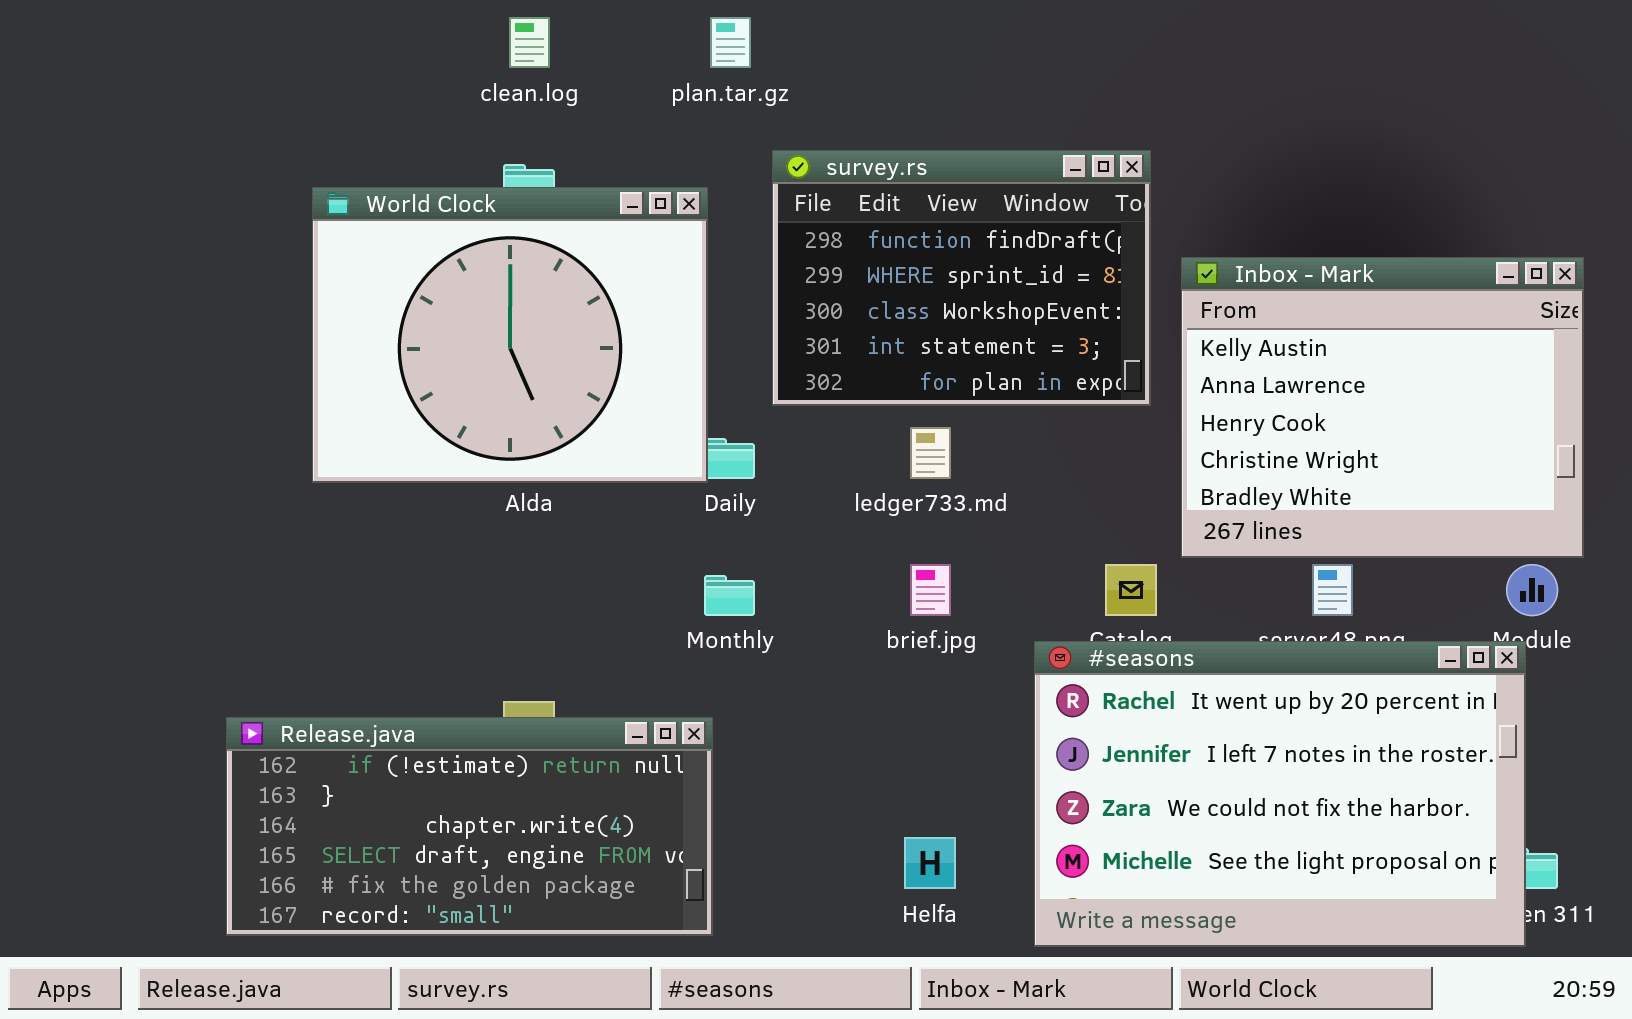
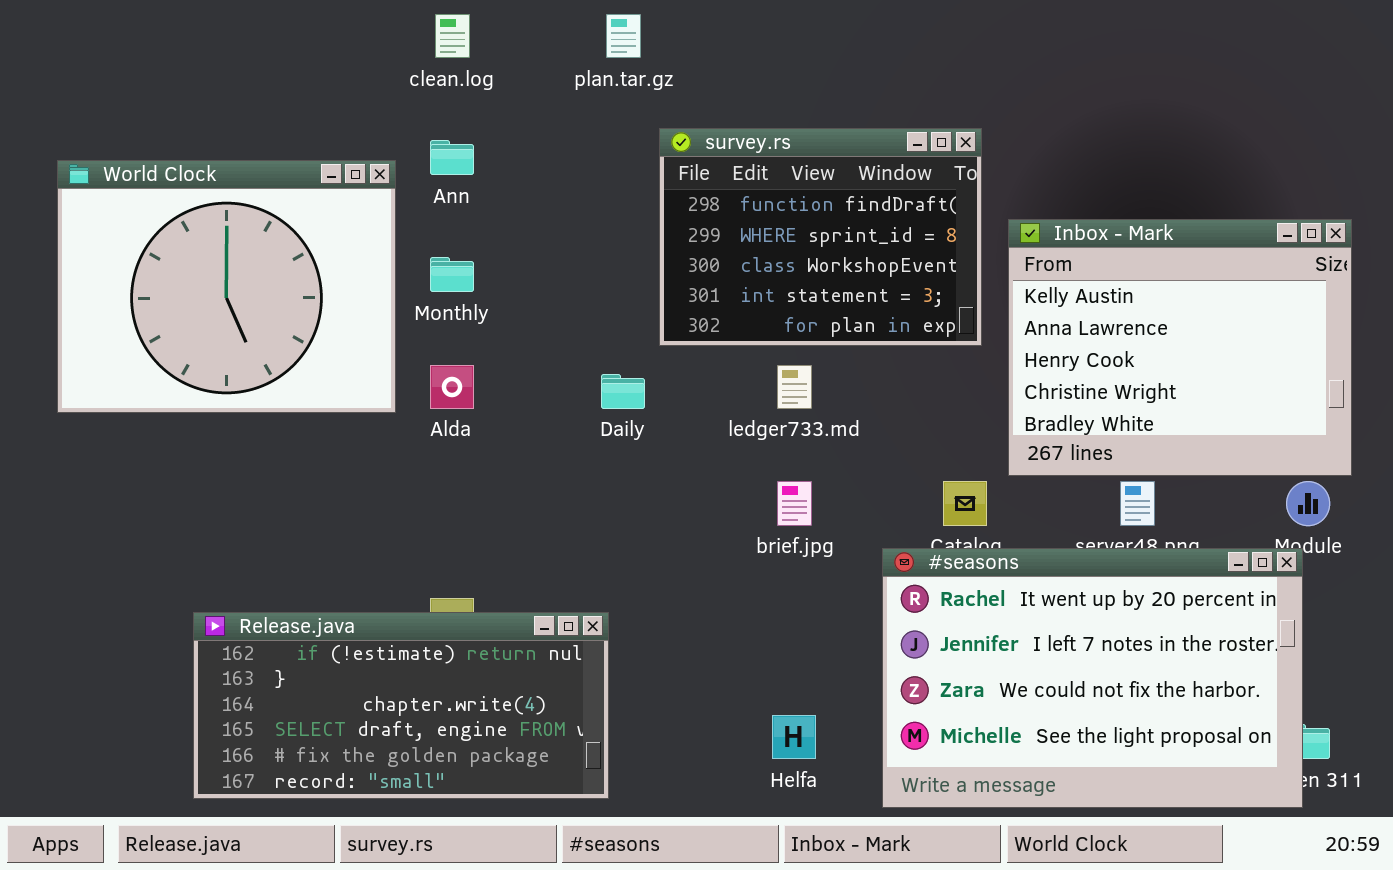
World Clock: [312,187,708,483] -> [57,160,396,413], moved
Monthly: [704,575,755,616] -> [430,257,474,292], moved

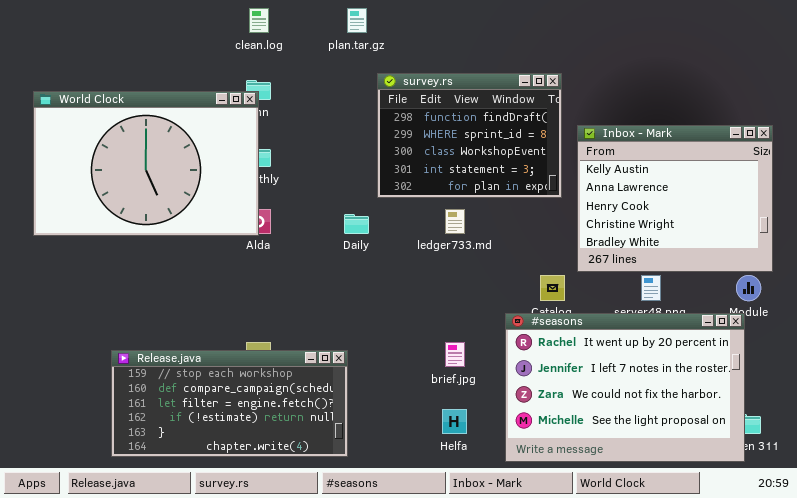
World Clock: [57,160,396,413] -> [33,91,259,236], resized
brief.jpg: [777,481,812,526] -> [445,342,465,367], moved
Release.java: [193,612,609,799] -> [111,350,348,457], scrolled up 3 rows

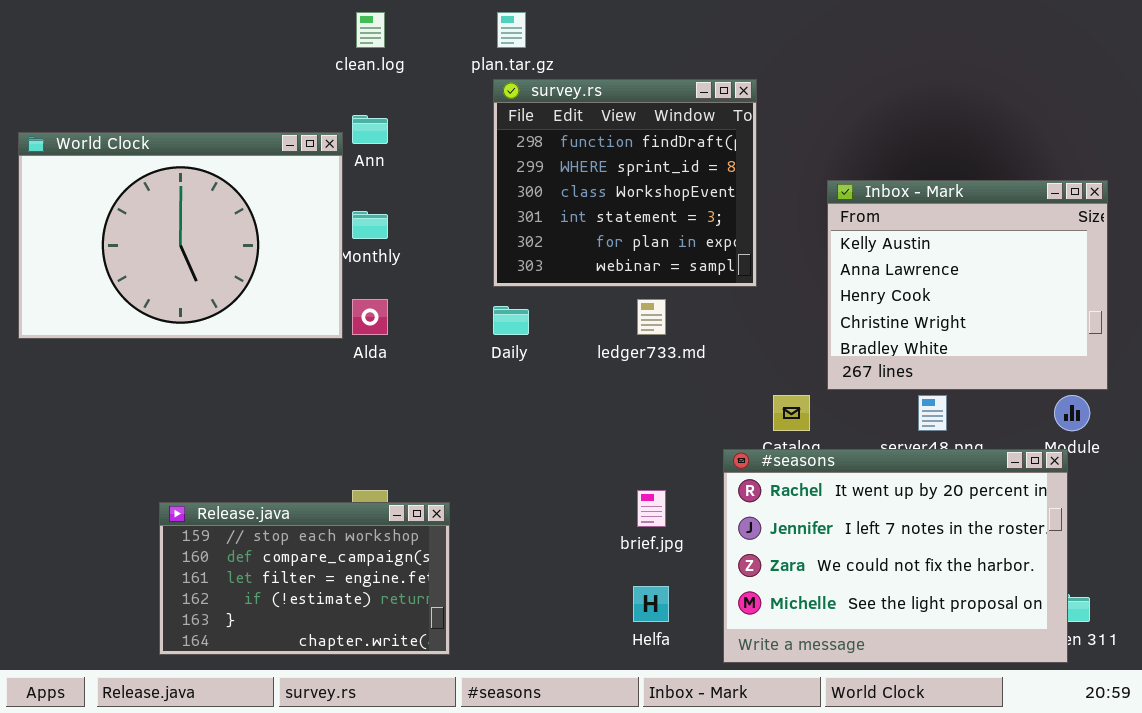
survey.rs: [377,73,562,198] -> [493,79,757,287], moved, resized
World Clock: [33,91,259,236] -> [18,132,343,339], moved
Release.java: [111,350,348,457] -> [159,502,450,655], resized

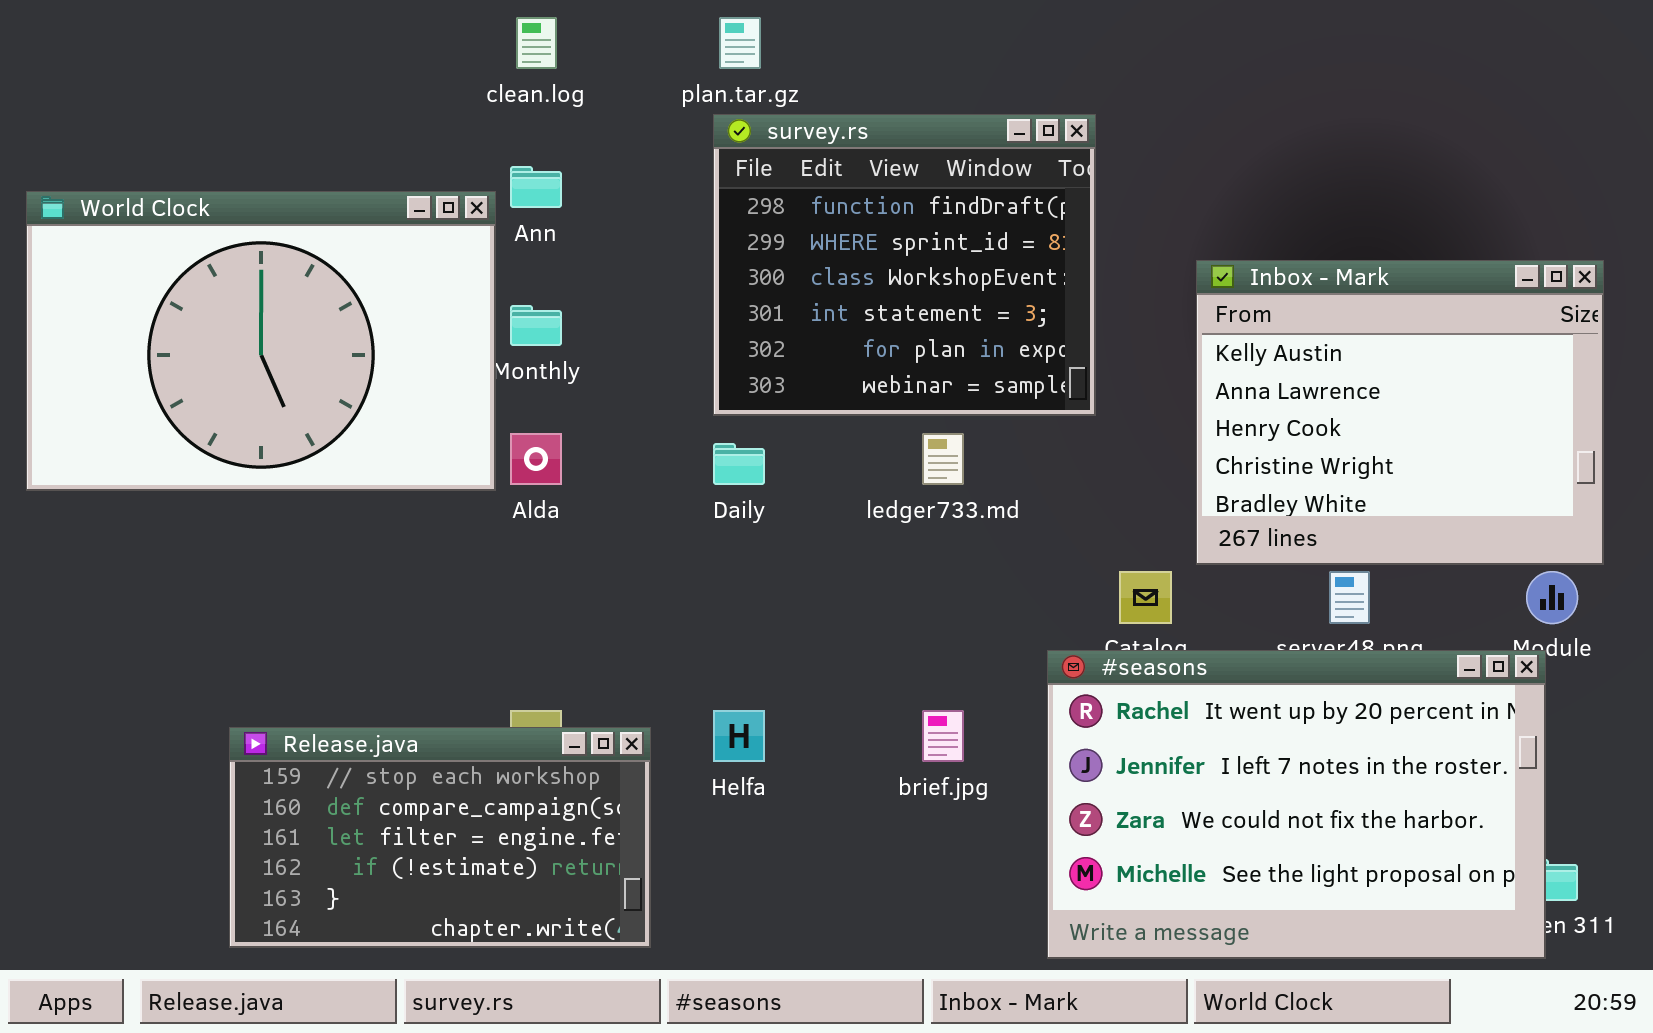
Helfa: [633,586,669,622] -> [713,710,765,762], moved

